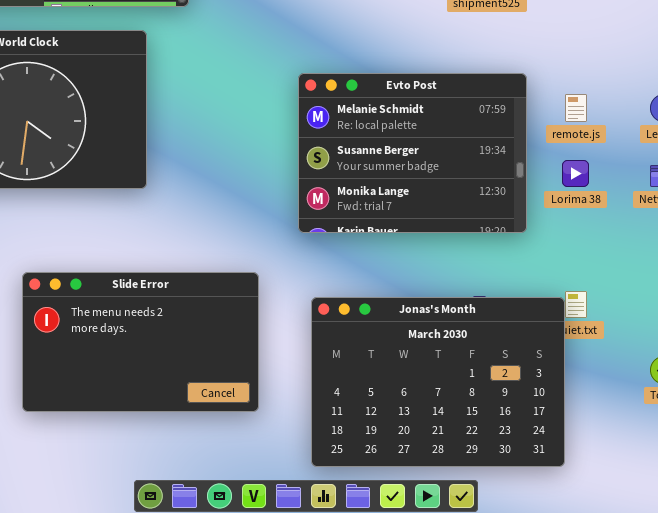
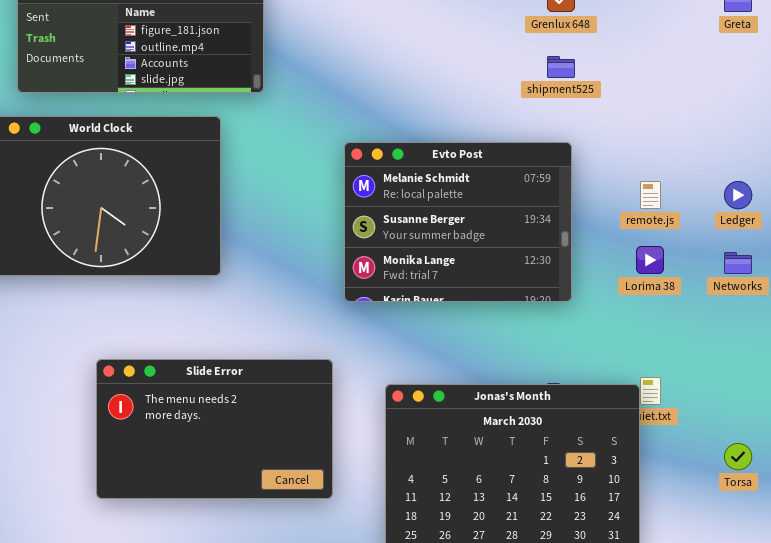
Evto Post: [298,73,527,233] -> [344,142,572,302], moved

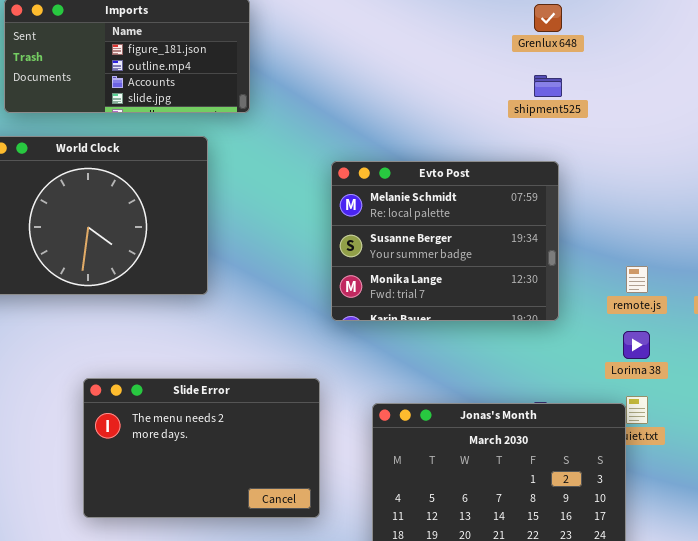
remote.js: [640,181,661,209] -> [626,266,648,293], moved
Lorima 38: [636,246,664,274] -> [623,331,650,359], moved

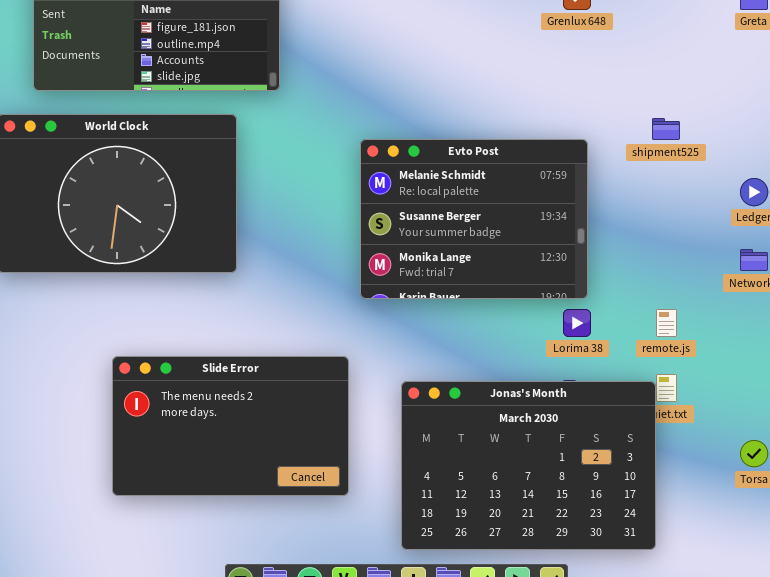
shipment525: [534,75,562,97] -> [652,118,680,140], moved
remote.js: [626,266,648,293] -> [656,309,677,337], moved
Lorima 38: [623,331,650,359] -> [563,309,591,337], moved

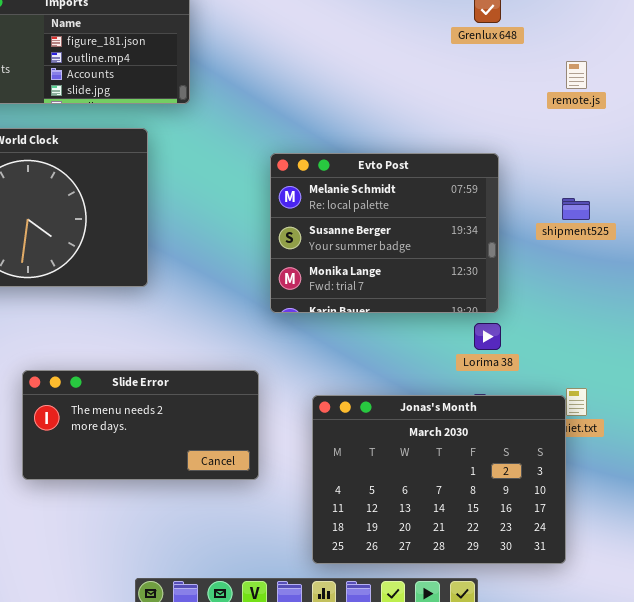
shipment525: [652,118,680,140] -> [562,198,590,220], moved
remote.js: [656,309,677,337] -> [566,61,587,89], moved
Slide Error: [112,356,349,496] -> [22,370,259,480], resized

